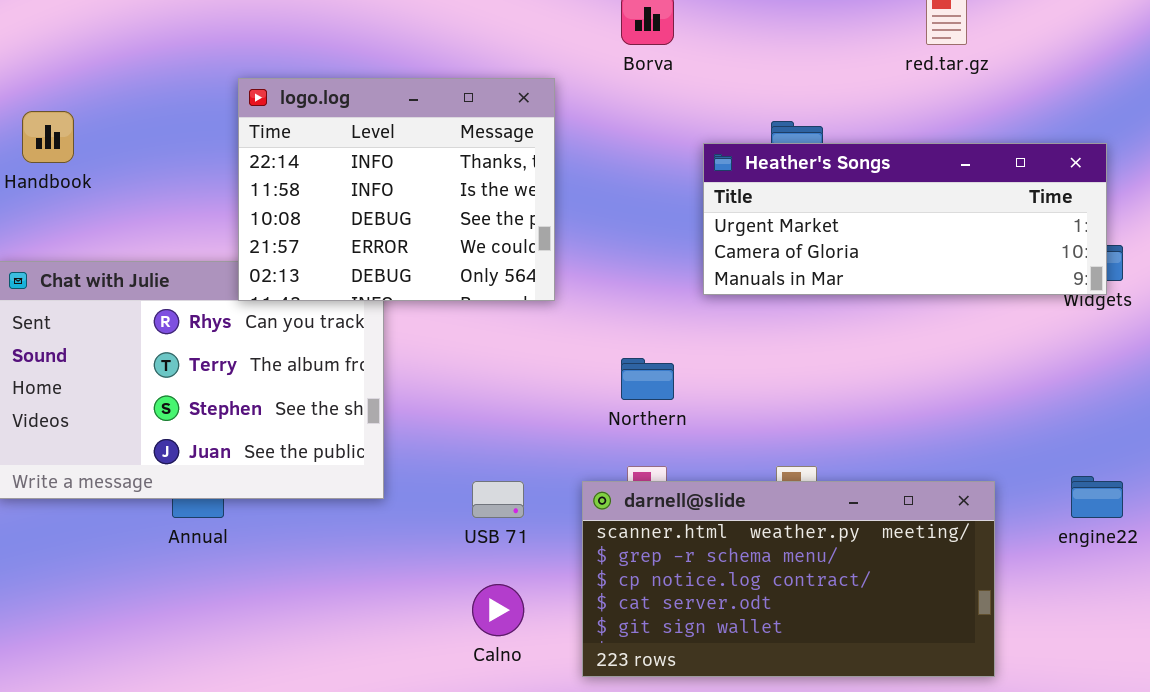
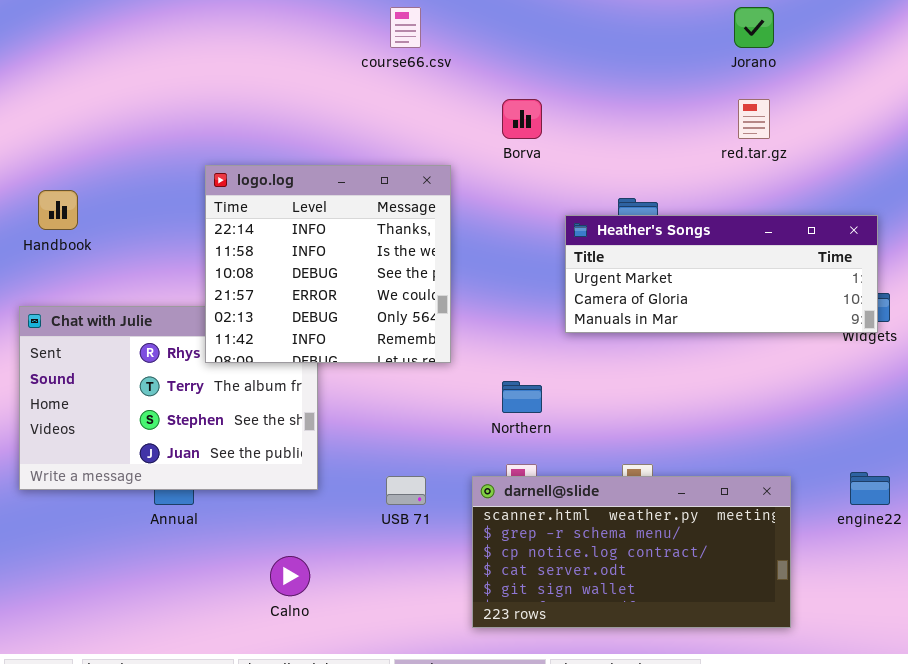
logo.log: [238,78,555,301] -> [205,165,451,363], resized
Calno: [472,584,524,636] -> [270,556,310,596], moved

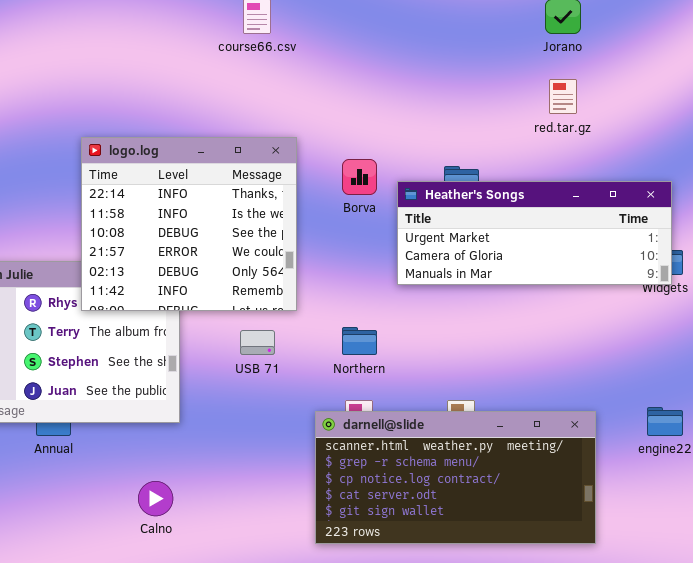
Borva: [502,99,542,139] -> [342,159,377,195], moved
USB 71: [386,476,426,505] -> [240,330,275,355], moved

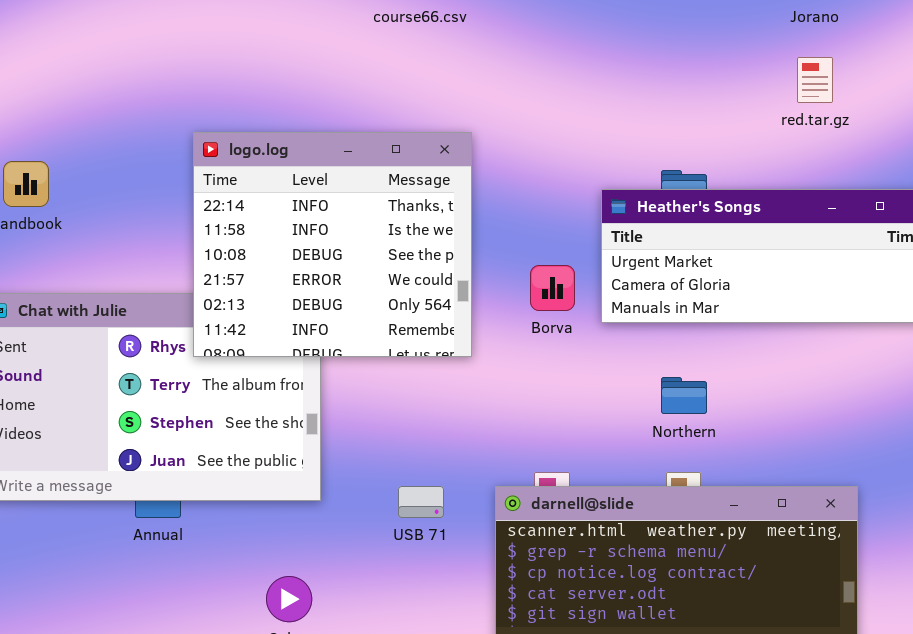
Borva: [342,159,377,195] -> [530,265,575,311], moved
Northern: [342,327,377,355] -> [661,377,707,414], moved
USB 71: [240,330,275,355] -> [398,486,444,518], moved

